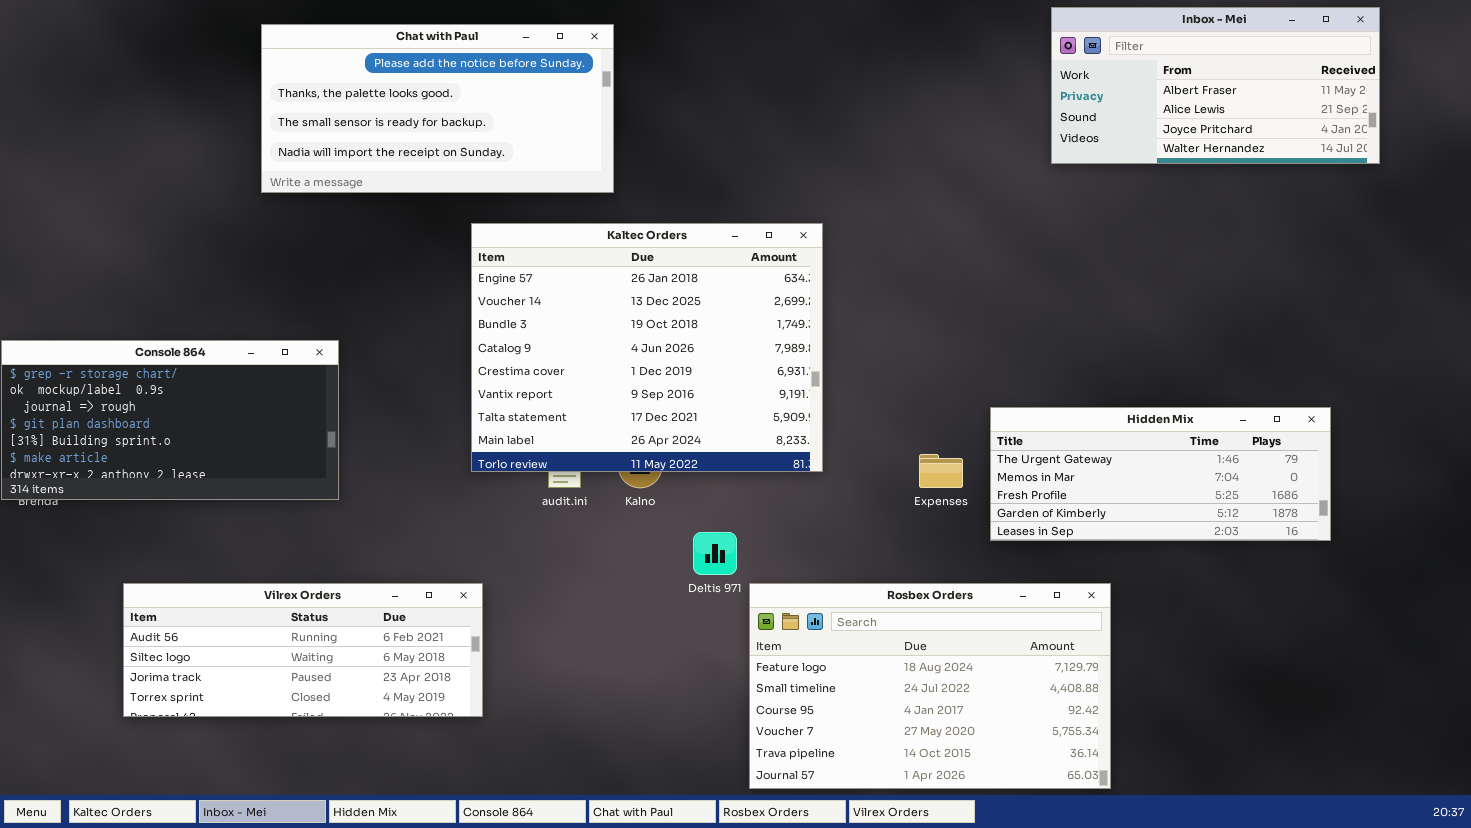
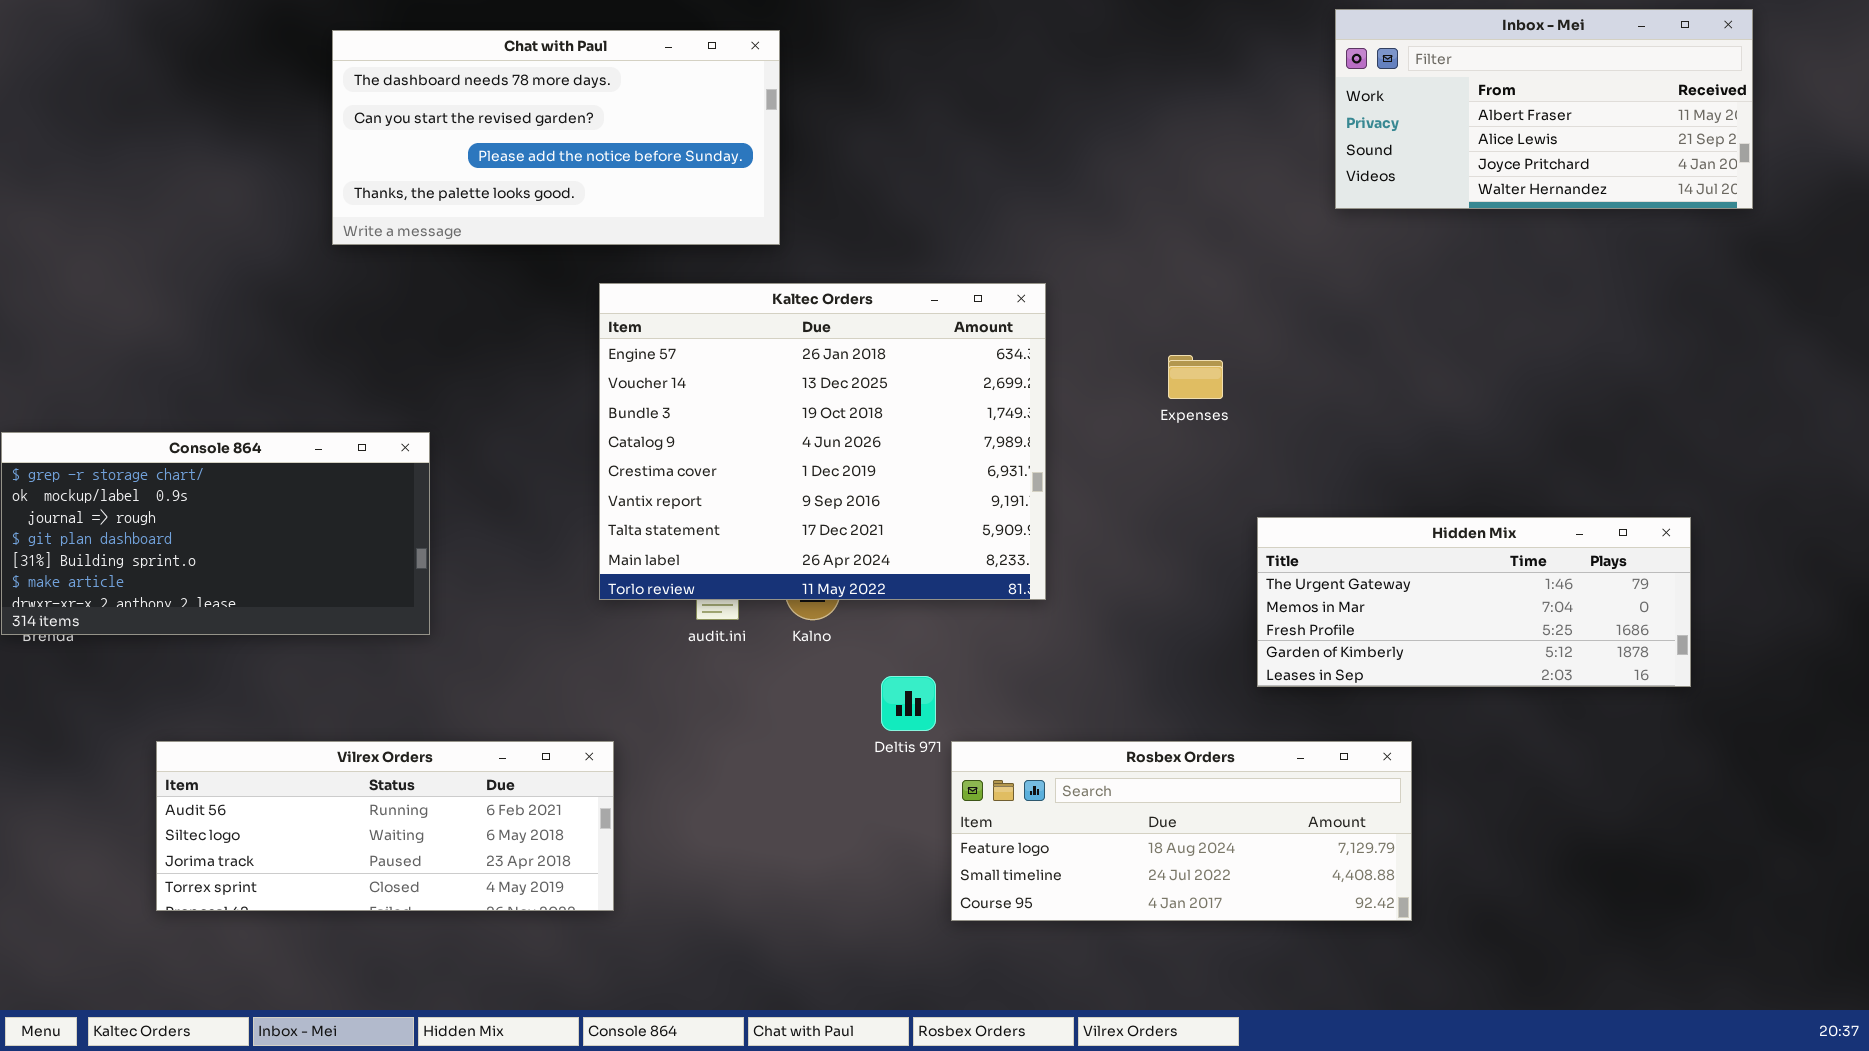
Chat with Paul: [261,24,614,193] -> [332,30,780,245], scrolled up 2 rows
Expenses: [919,454,963,488] -> [1168,355,1223,399], moved
Rosbex Orders: [749,583,1111,789] -> [951,741,1412,921], resized

